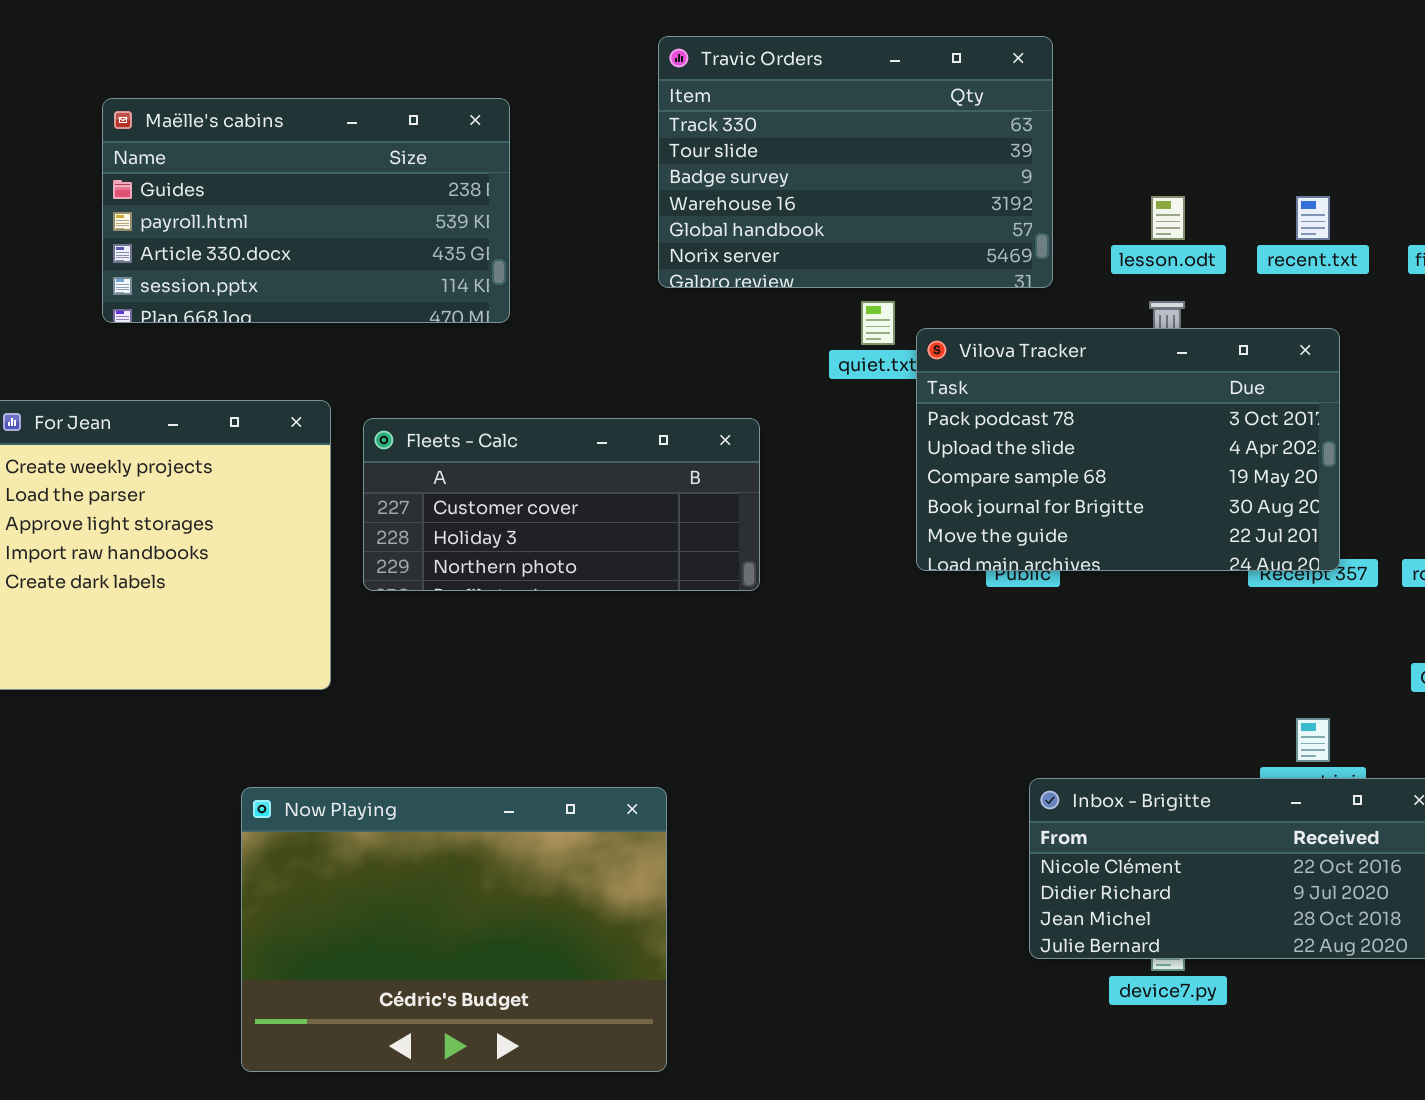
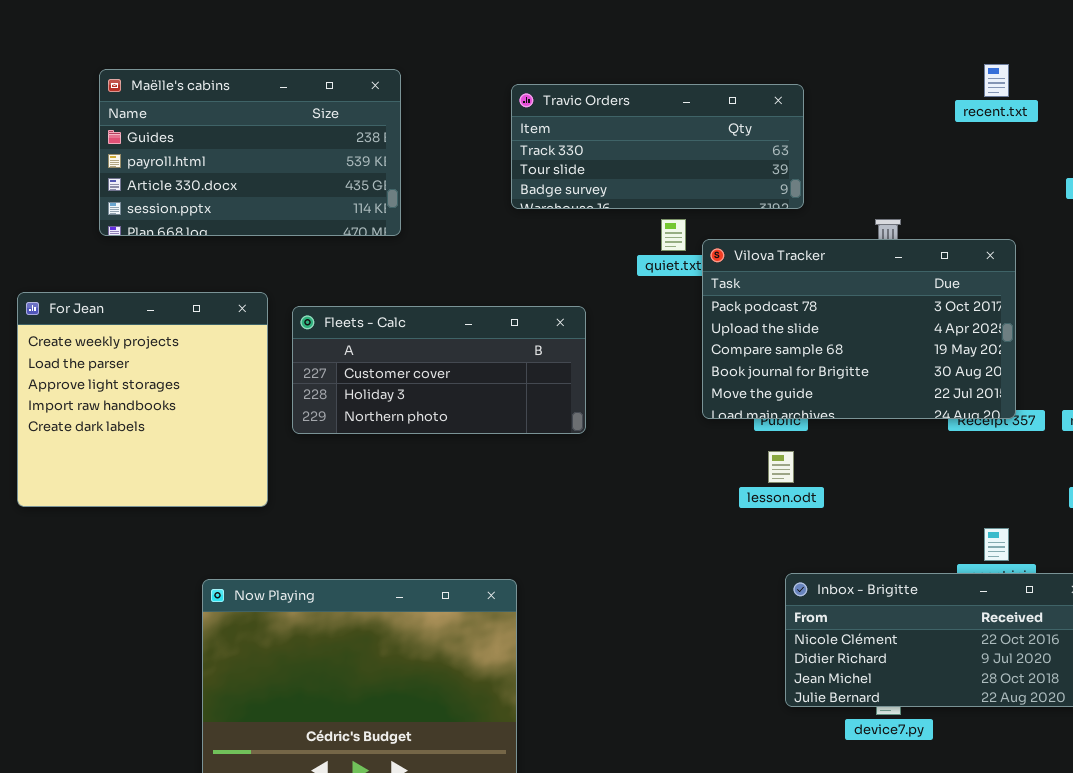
Travic Orders: [658,36,1053,288] -> [511,84,804,209], resized
lesson.odt: [1151,196,1185,240] -> [768,451,794,483], moved
recent.txt: [1296,196,1330,240] -> [984,64,1009,97], moved

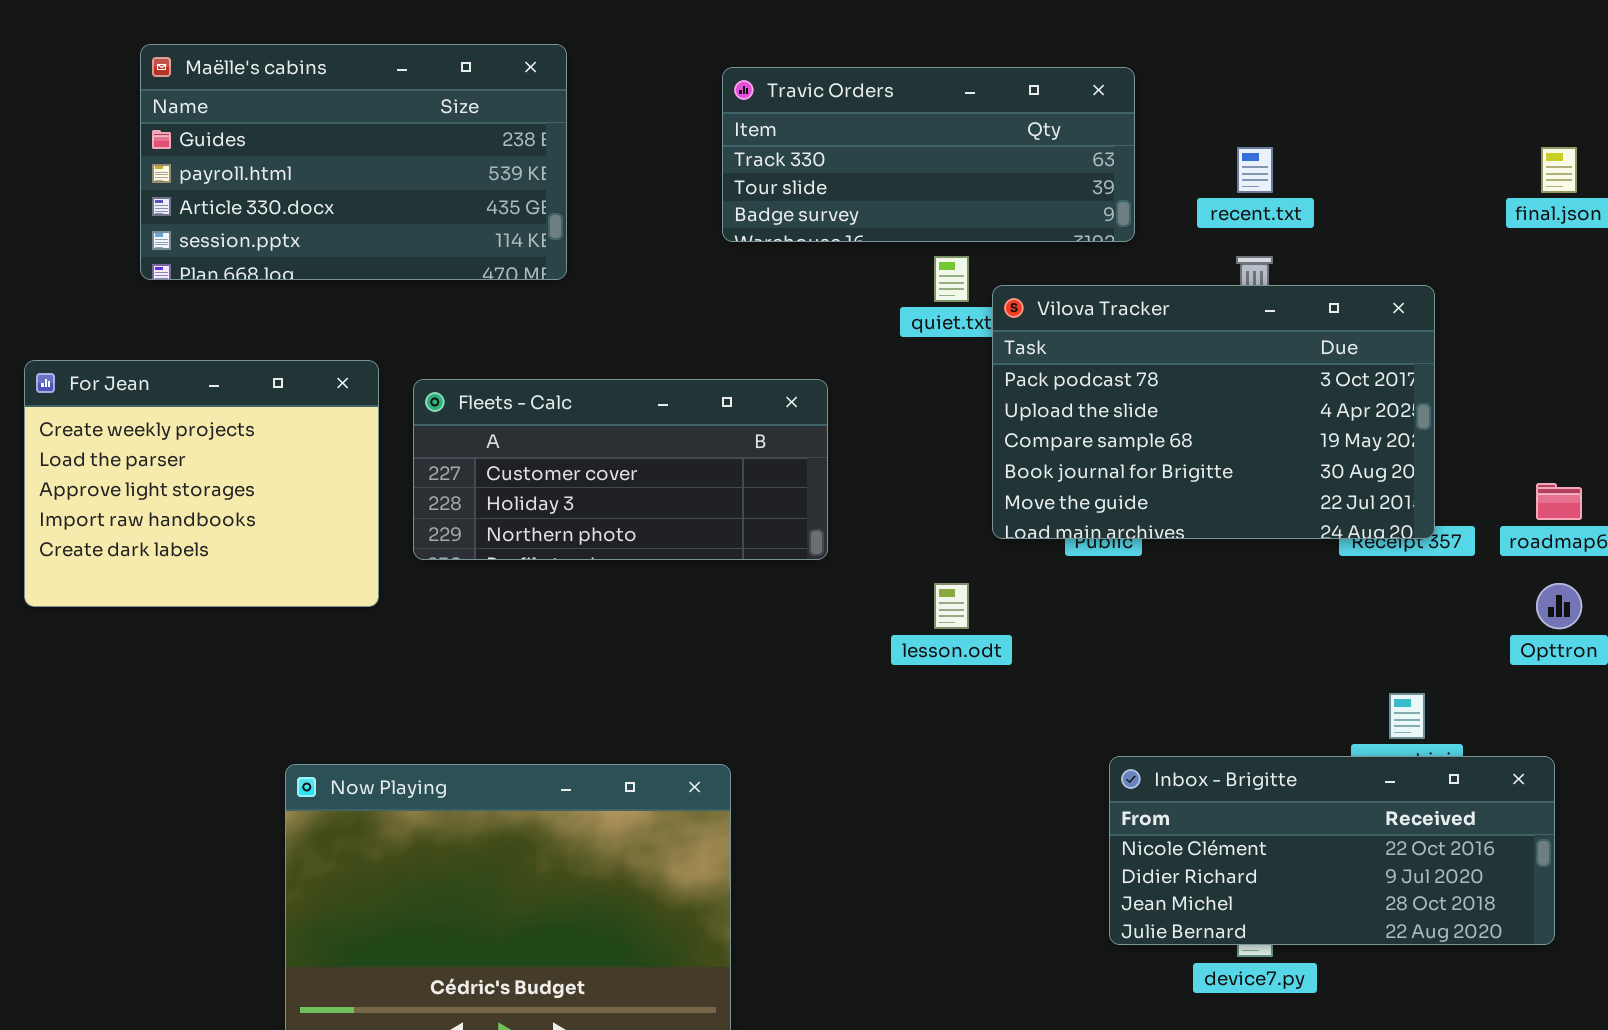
recent.txt: [984,64,1009,97] -> [1237,147,1273,193], moved
For Jean: [17,292,268,507] -> [24,360,379,607], resized
lesson.odt: [768,451,794,483] -> [934,583,969,629], moved

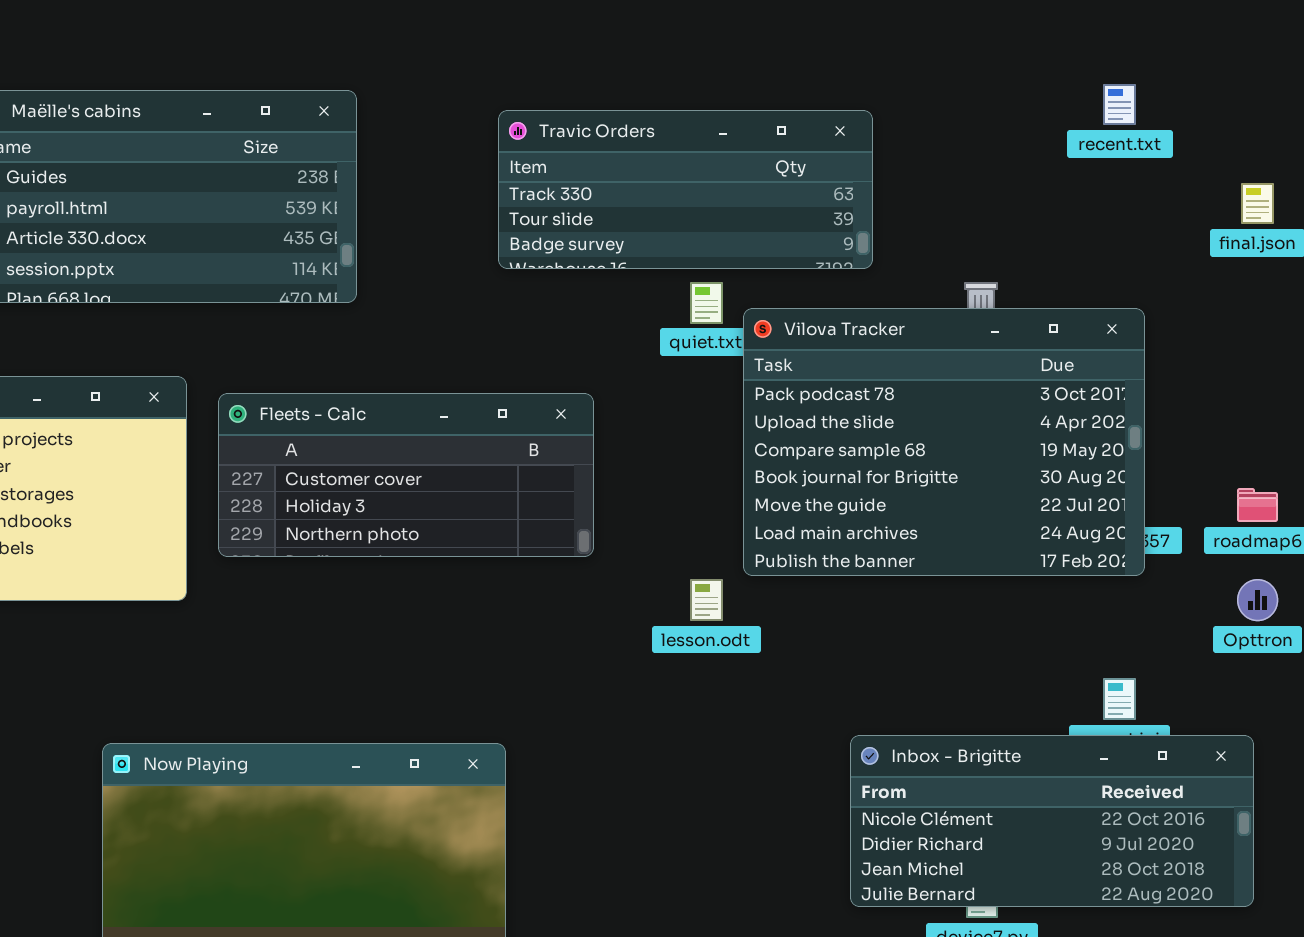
recent.txt: [1237,147,1273,193] -> [1103,84,1136,125], moved
Vilova Tracker: [992,285,1435,539] -> [743,308,1145,576], resized

